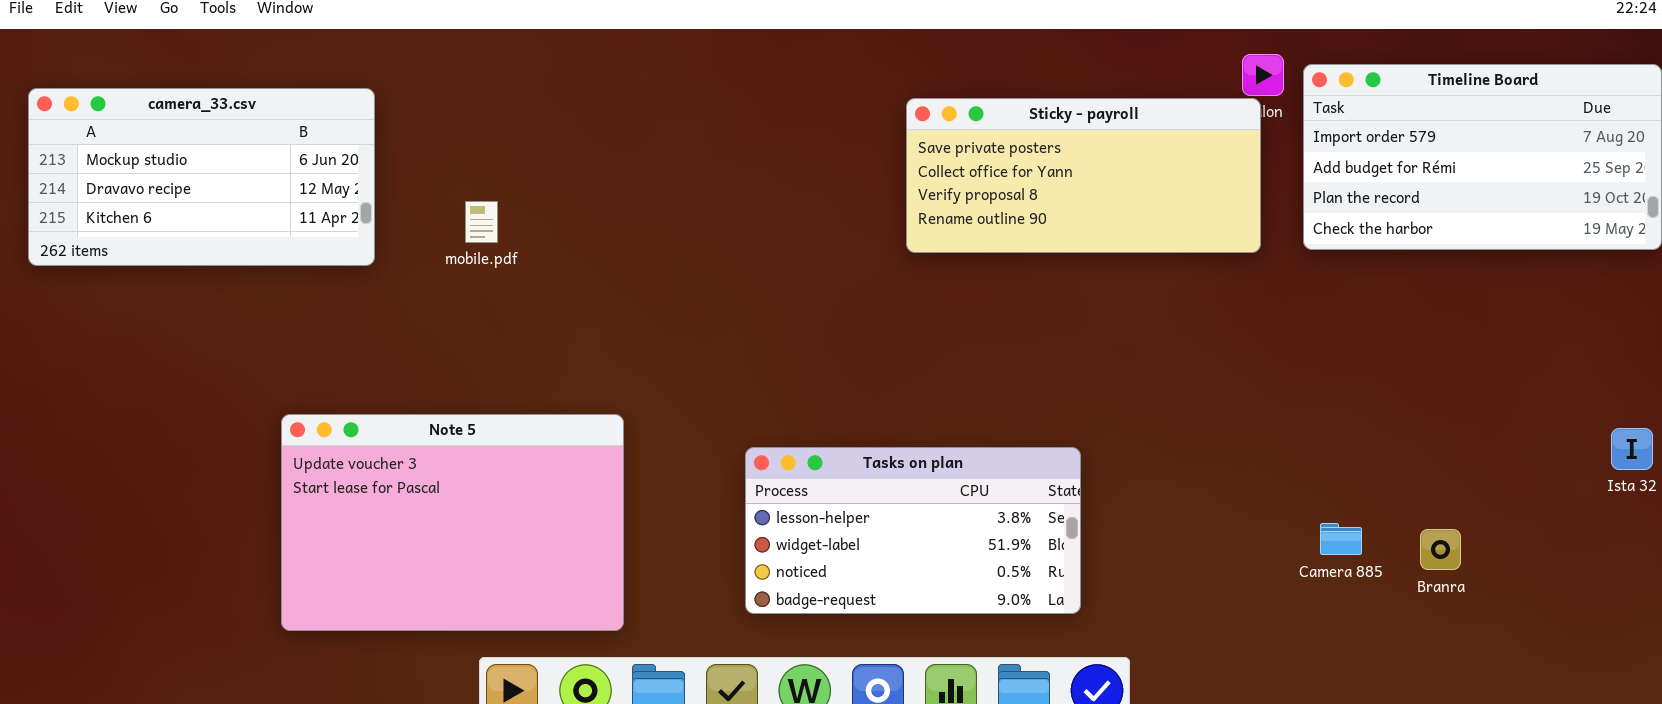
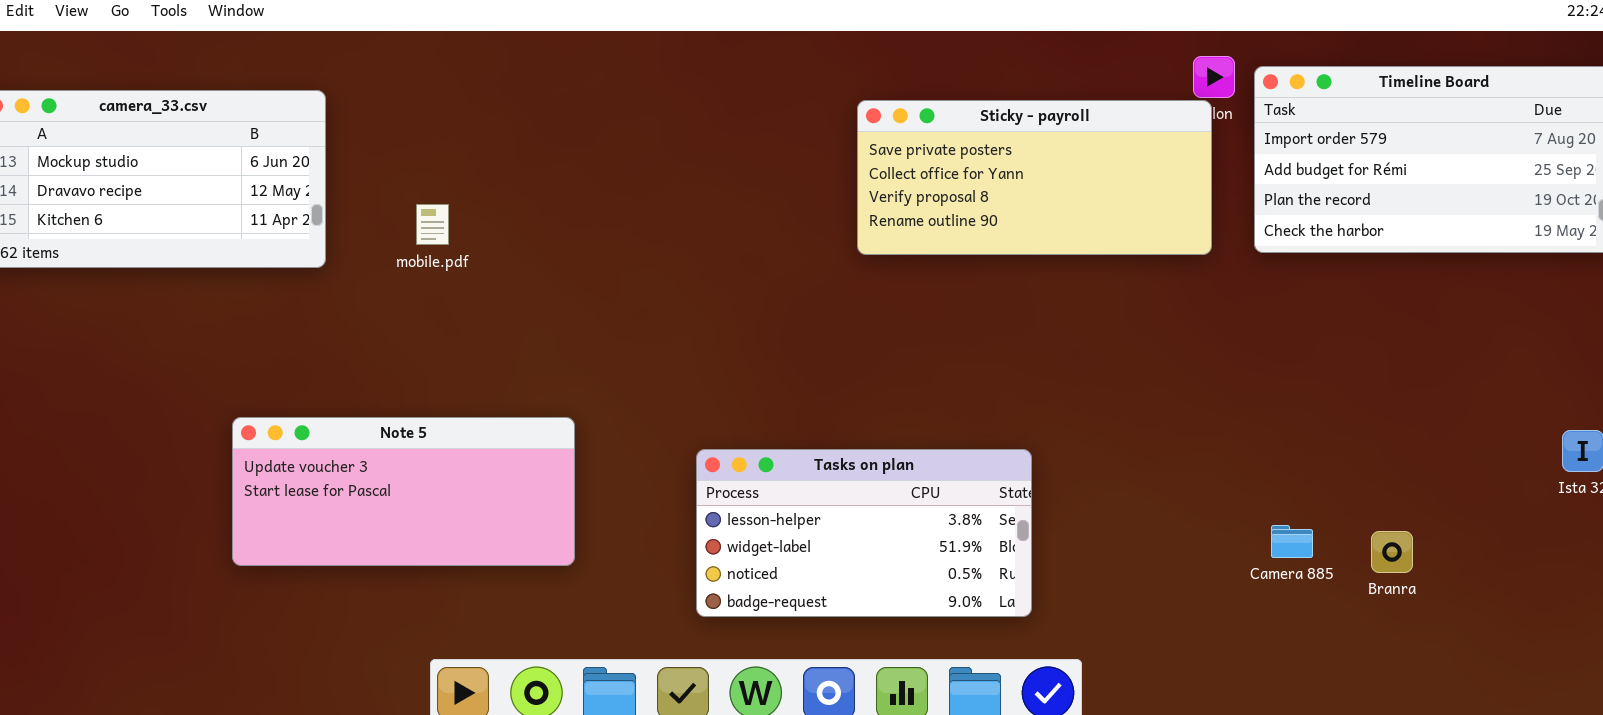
Note 5: [281,414,624,631] -> [232,417,575,566], resized

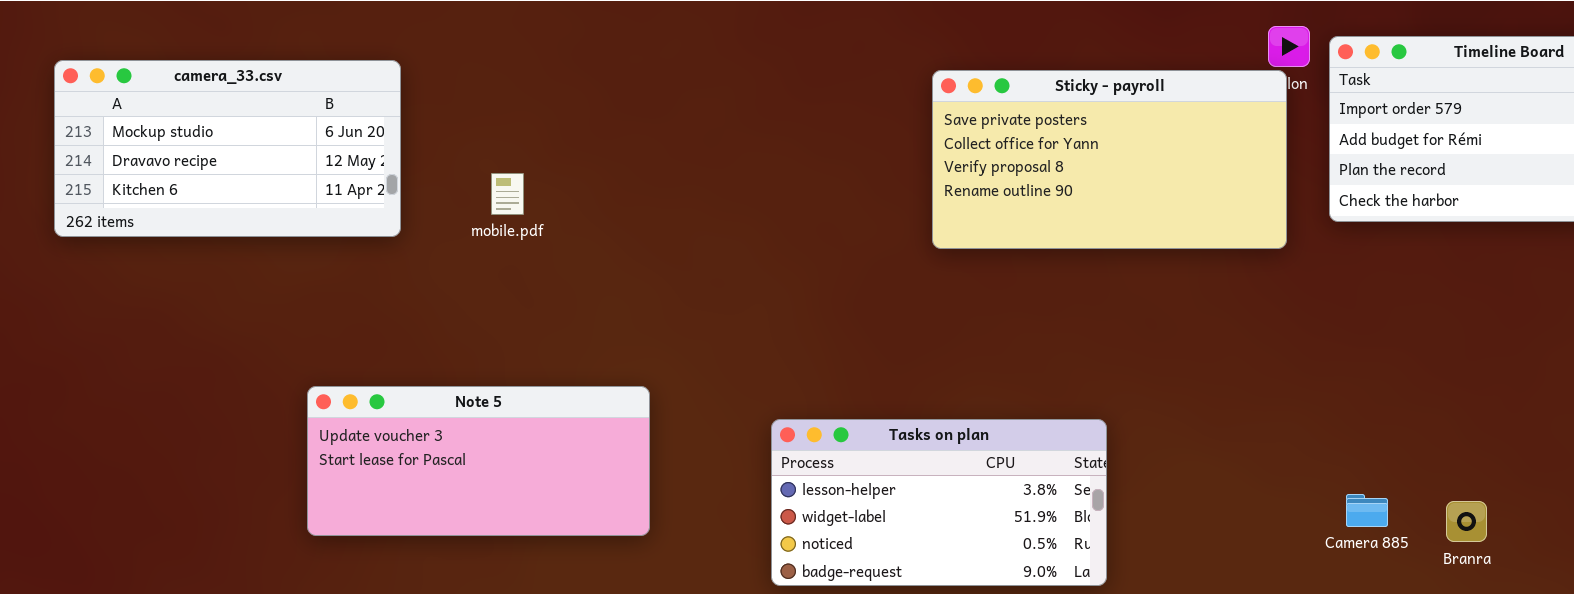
Sticky - payroll: [857,100,1212,255] -> [932,70,1287,249], resized

